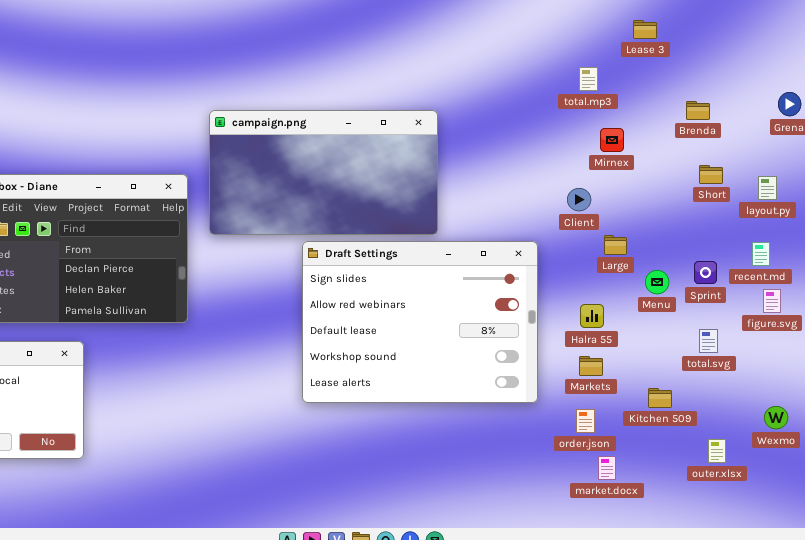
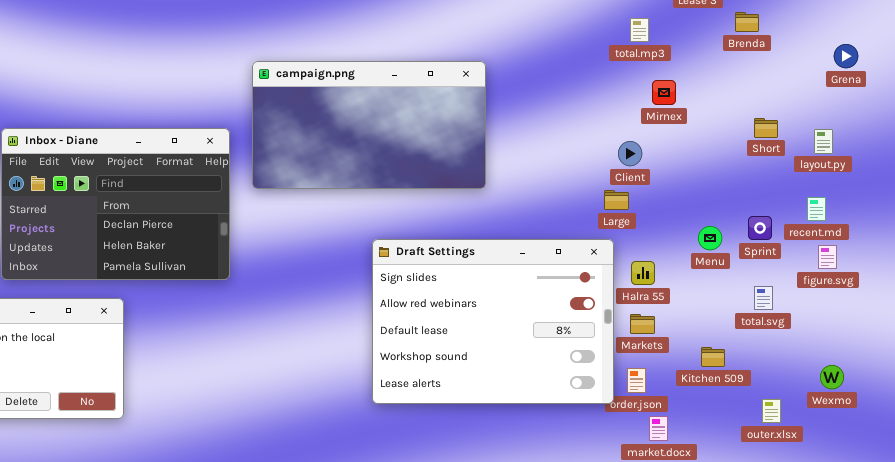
Brenda: [686,101,710,120] -> [735,12,759,32], moved
Large: [604,235,627,255] -> [604,190,629,210], moved
Draft Settings: [302,241,538,403] -> [372,239,614,404], moved

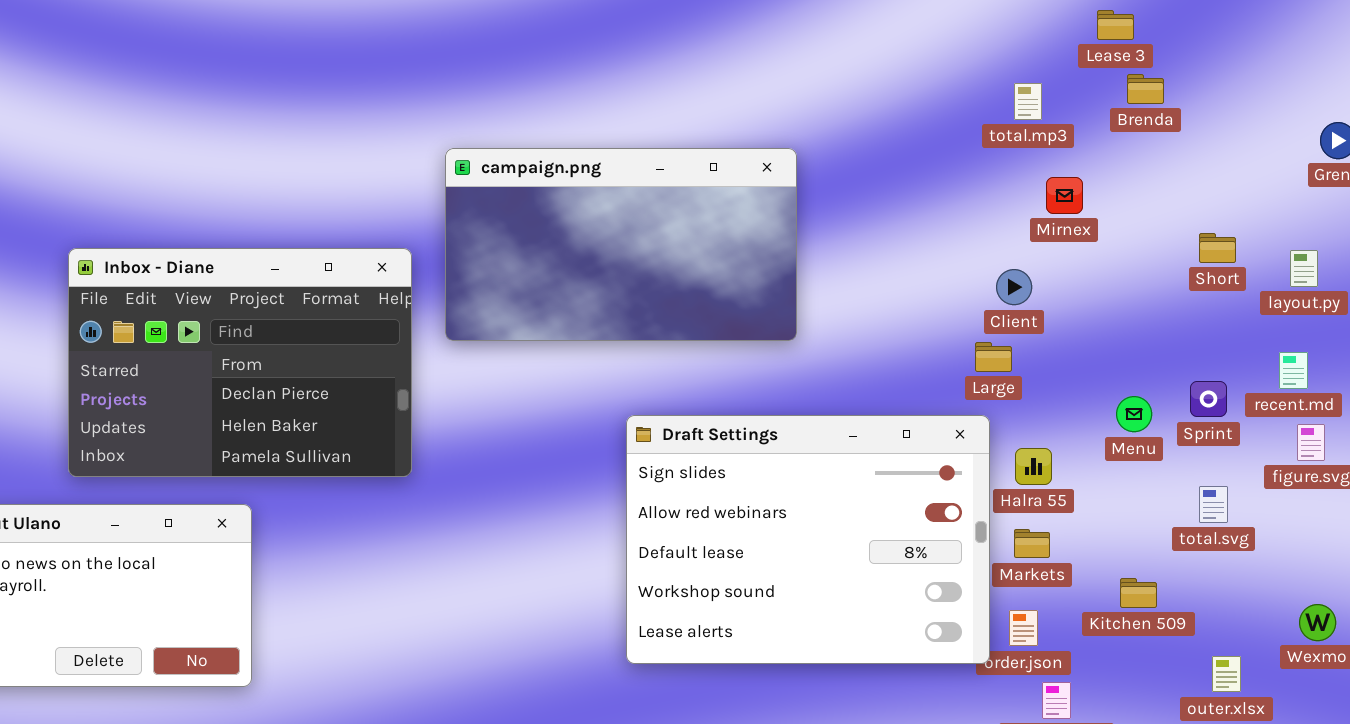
Brenda: [735,12,759,32] -> [1127,74,1164,104], moved

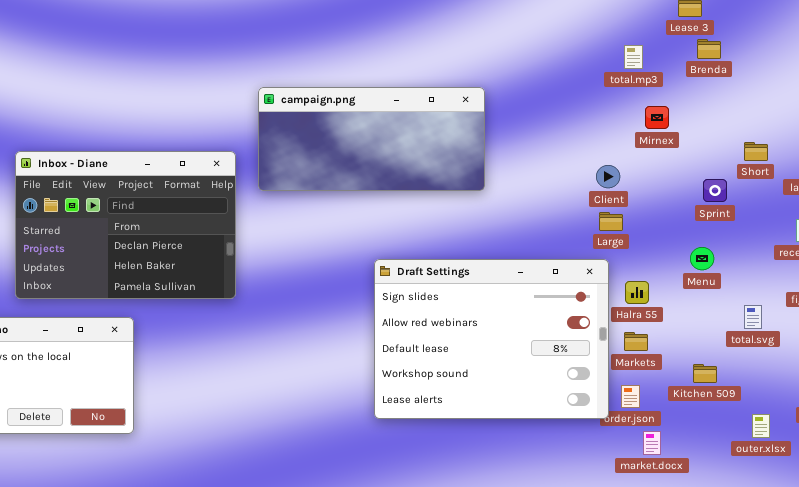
campaign.png: [445,148,797,341] -> [258,87,485,191], resized
Client: [996,269,1032,305] -> [596,165,620,188], moved
Sprint: [1190,381,1227,417] -> [703,179,727,202], moved

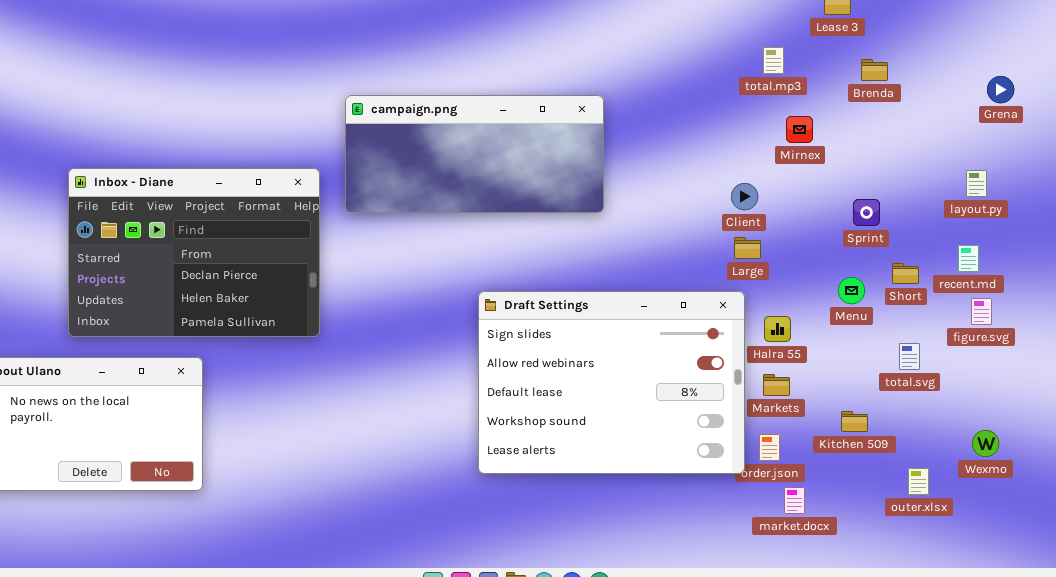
Brenda: [697,39,721,59] -> [861,59,888,81], moved
Short: [744,142,768,161] -> [892,263,919,284], moved

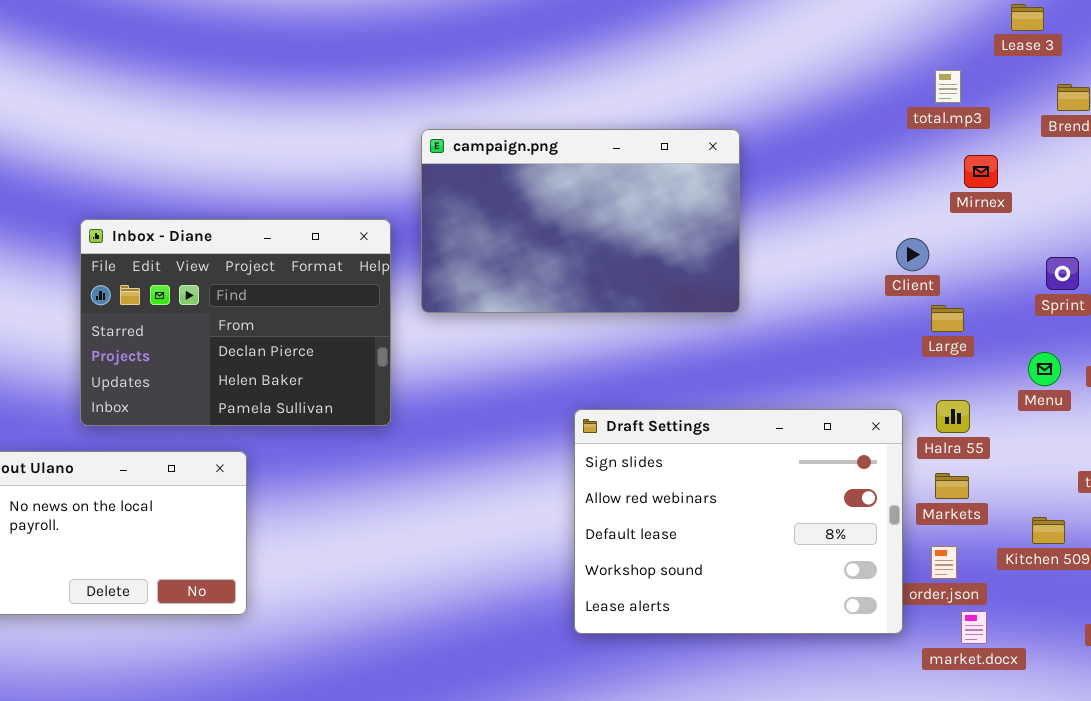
campaign.png: [345,95,604,213] -> [421,129,740,313], resized
Large: [734,237,761,259] -> [931,305,964,332], moved
Draft Settings: [478,291,745,474] -> [574,409,903,634], moved

